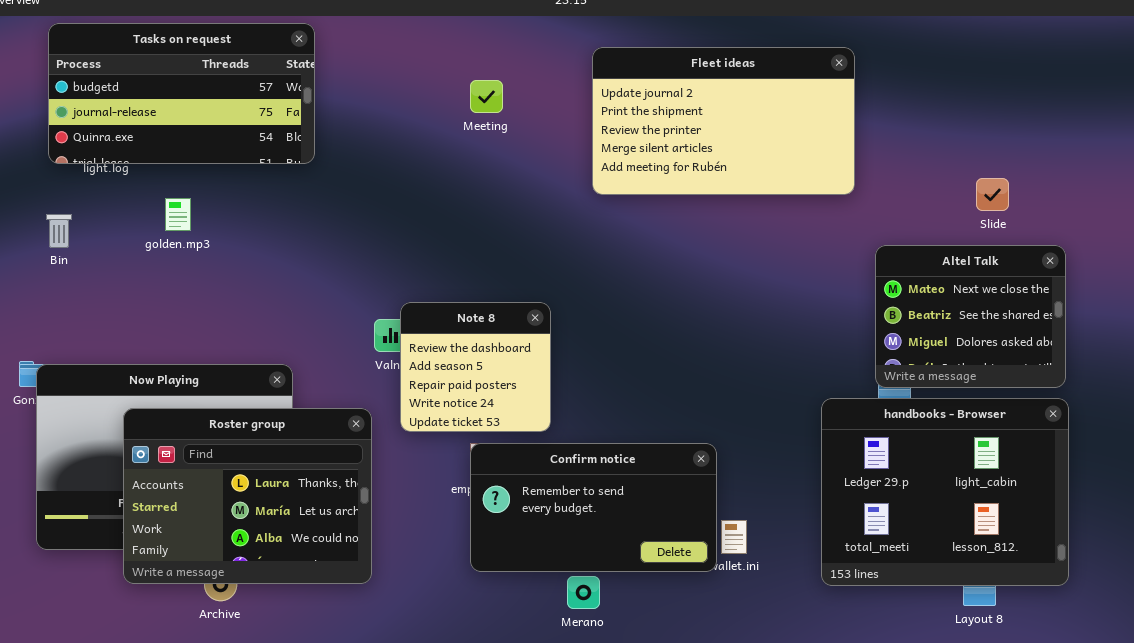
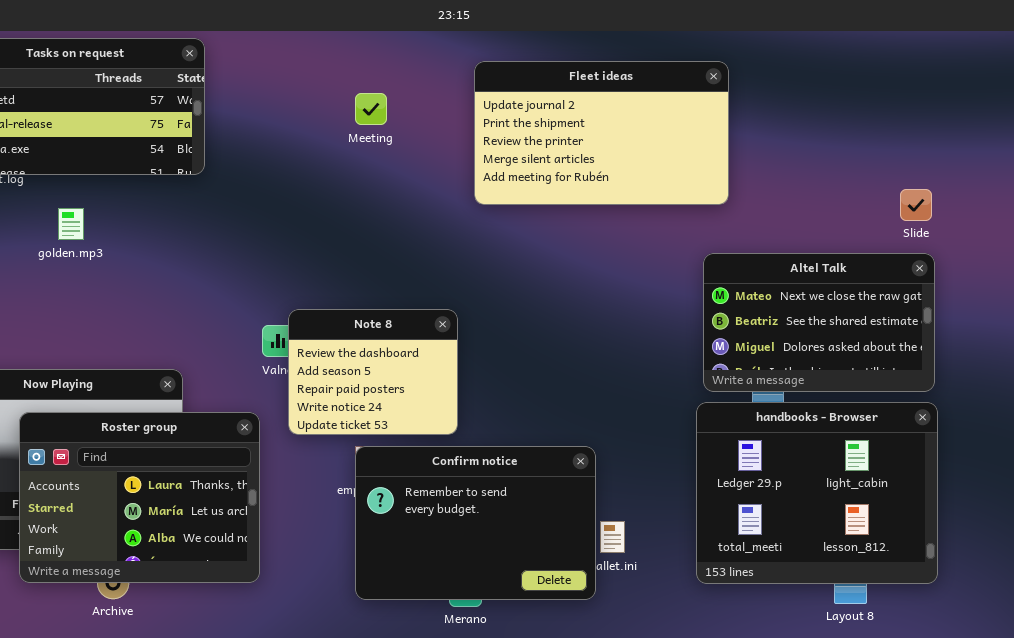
Slide: [976,178,1009,211] -> [900,189,932,221], moved
Altel Talk: [875,245,1066,388] -> [703,253,935,392], resized
Note 8: [400,302,551,432] -> [288,309,458,435], resized
Confirm notice: [470,443,717,572] -> [355,446,596,600], resized

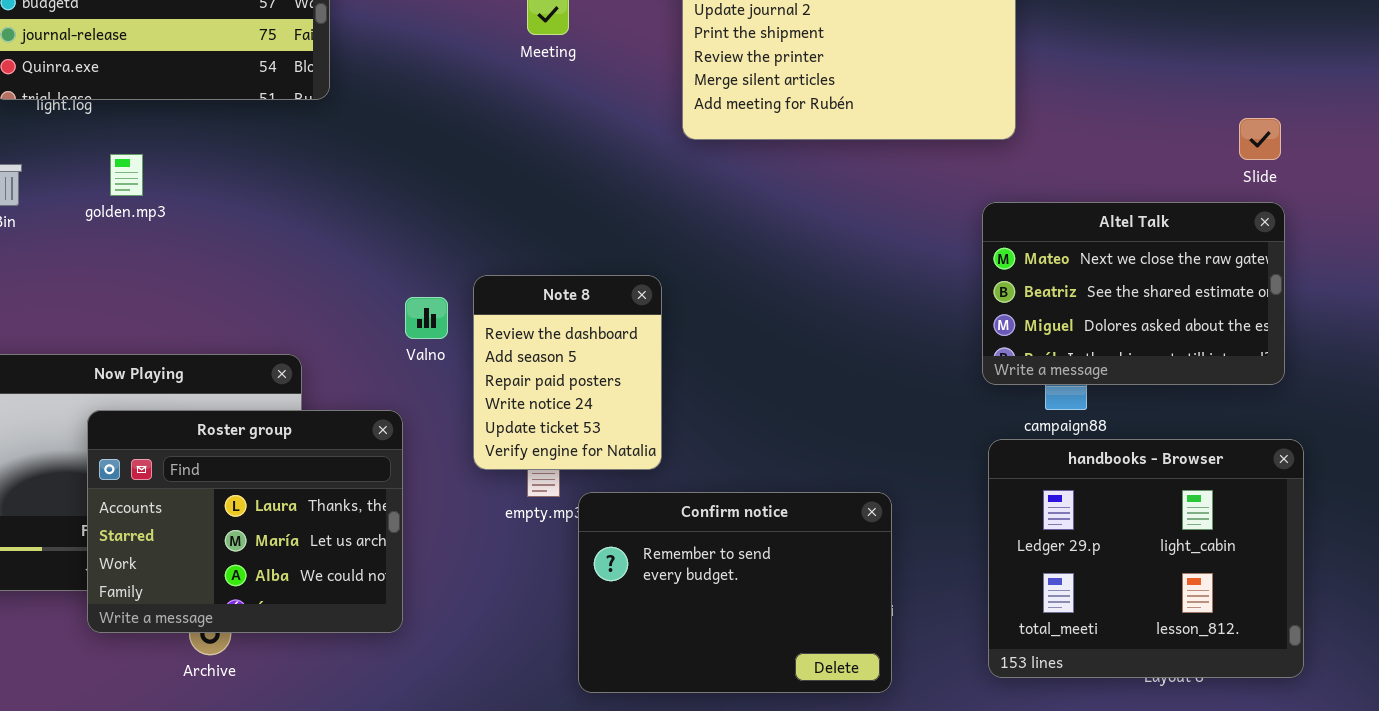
golden.mp3: [58,208,84,240] -> [110,154,143,196], moved
Note 8: [288,309,458,435] -> [473,275,662,470], resized
handbooks - Browser: [696,402,938,584] -> [988,439,1304,678], moved
Confirm notice: [355,446,596,600] -> [578,492,892,693], moved

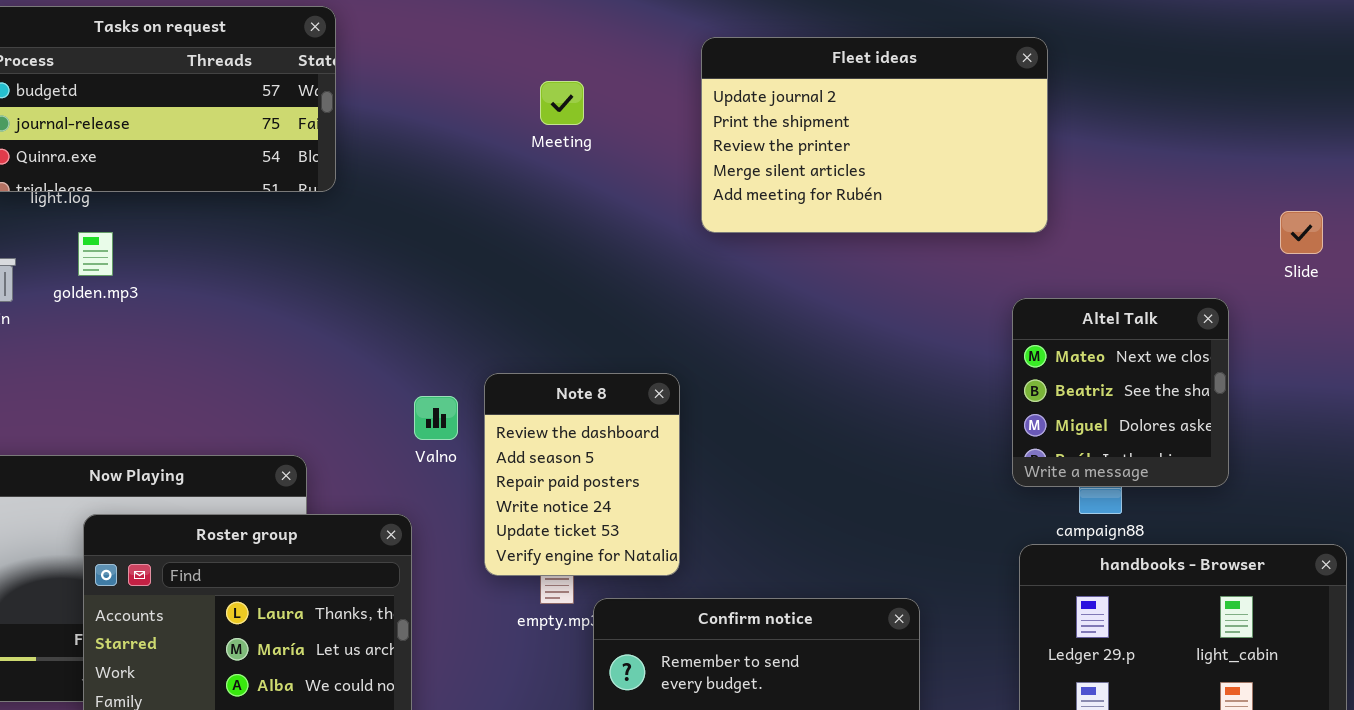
golden.mp3: [110,154,143,196] -> [78,232,113,276], moved
Altel Talk: [982,202,1285,385] -> [1012,298,1229,487], resized

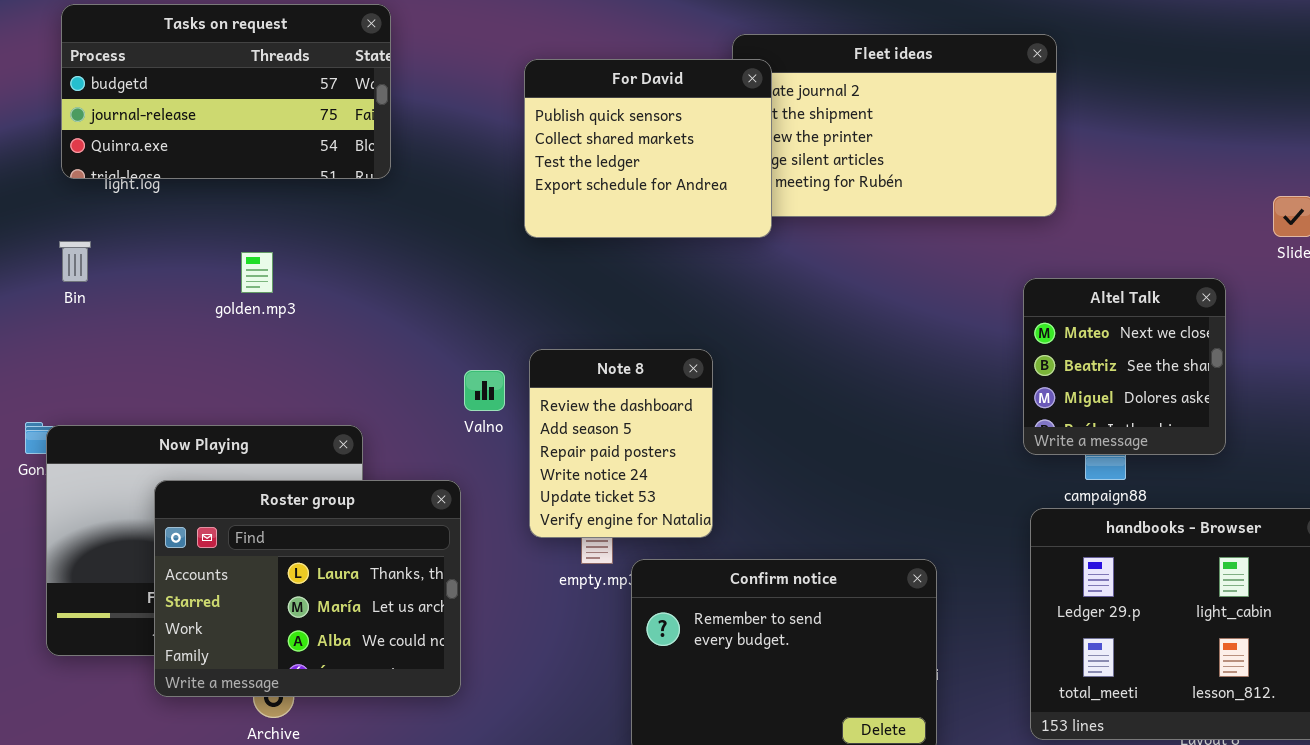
For David: none -> [524,59,772,238], opened
golden.mp3: [78,232,113,276] -> [241,252,273,293], moved

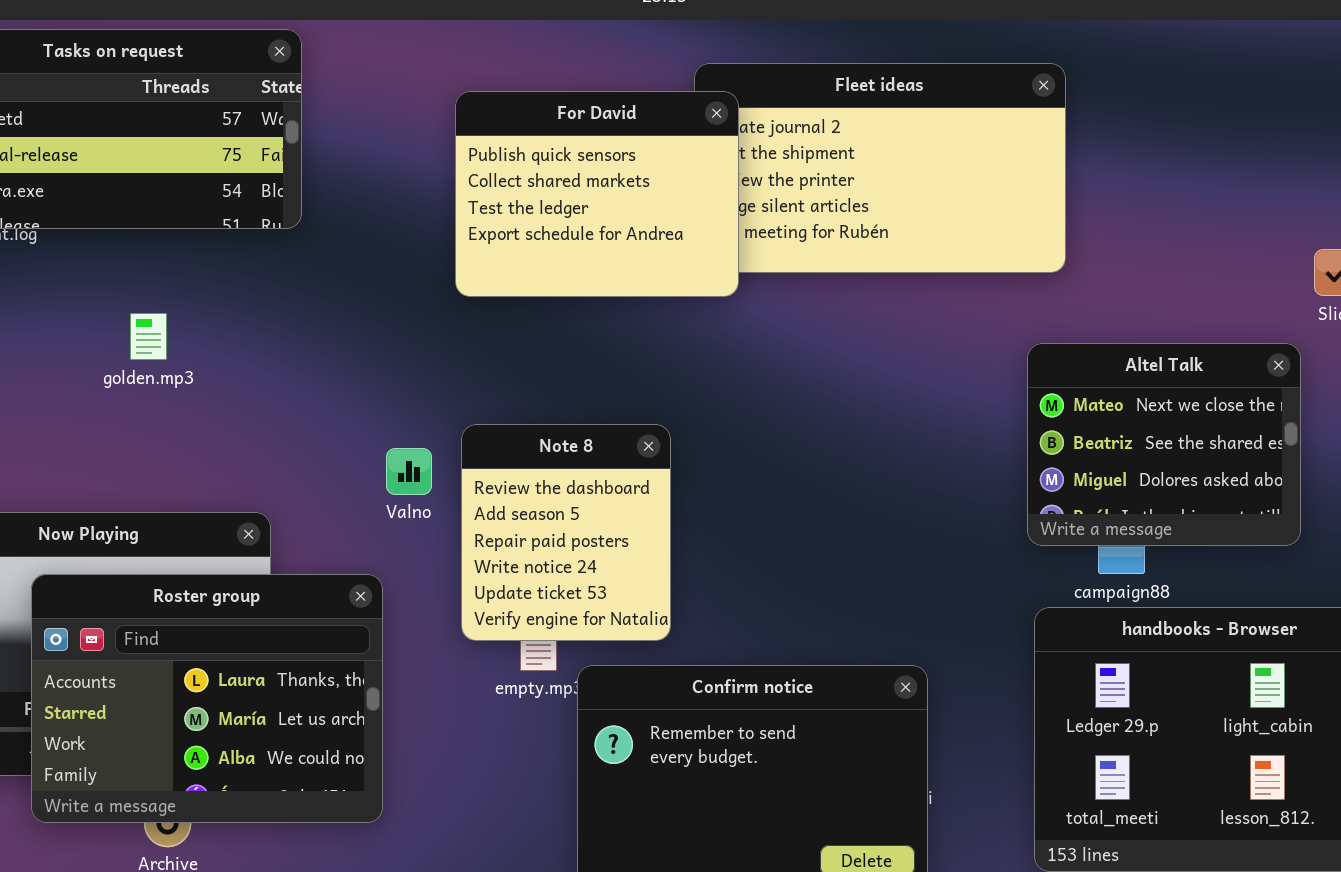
Altel Talk: [1023,278,1226,455] -> [1027,343,1301,546], resized

